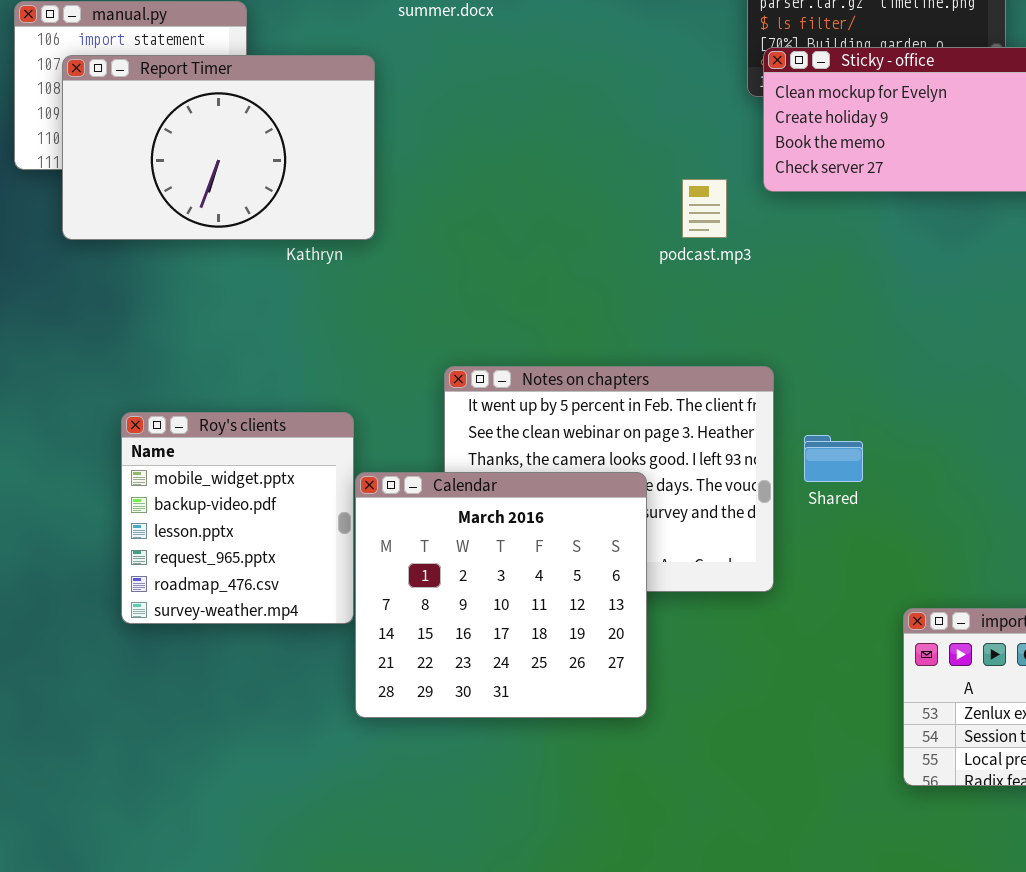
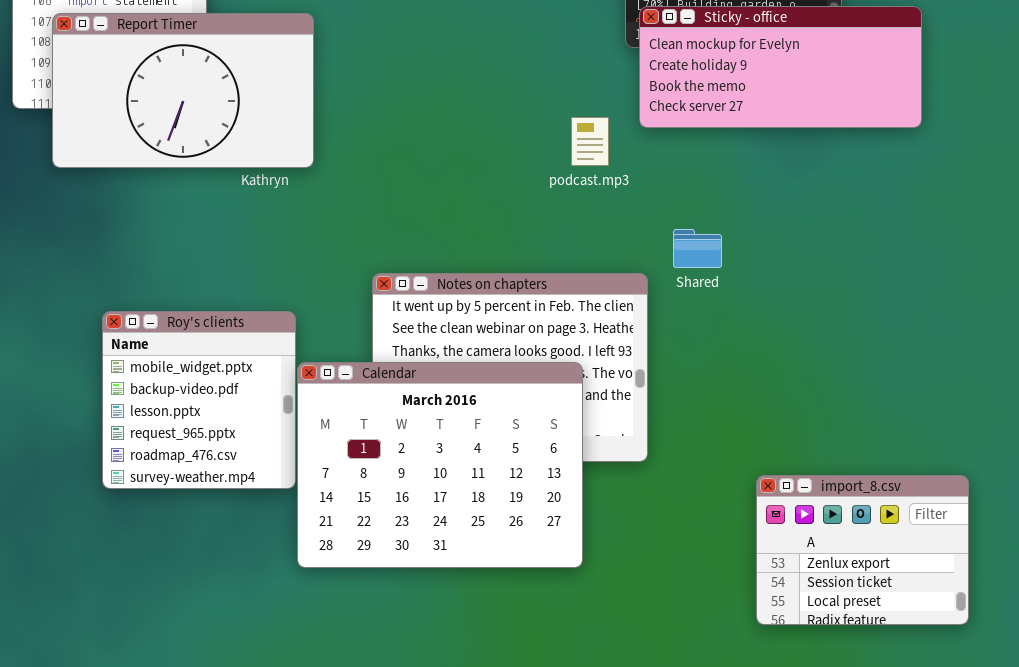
Shared: [804,435,863,482] -> [673,229,722,268], moved
Calendar: [355,472,647,718] -> [297,362,583,568], resized

